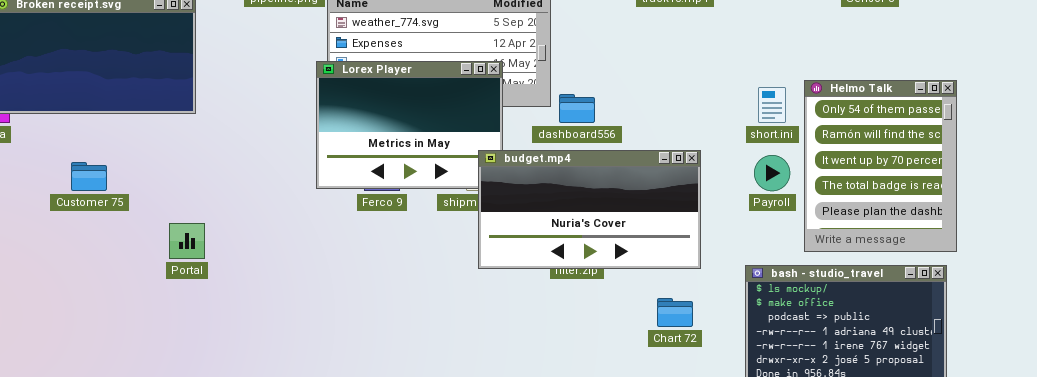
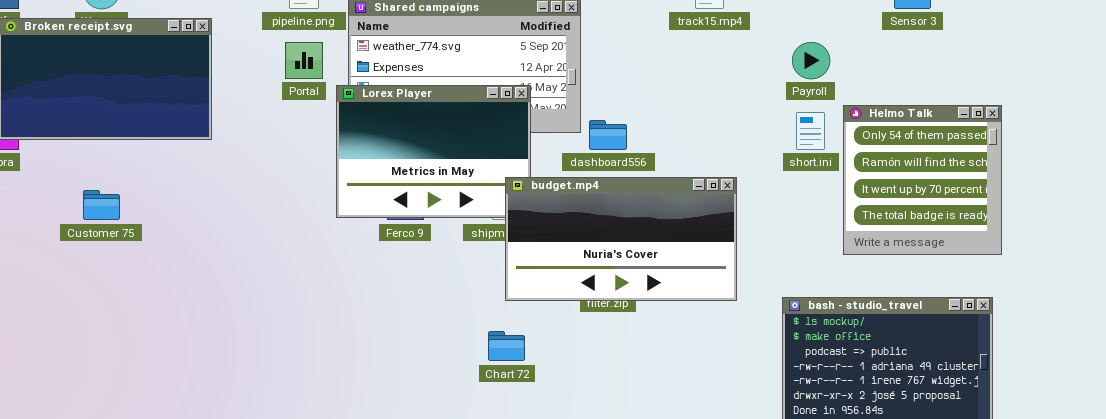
Helmo Talk: [804,80,957,252] -> [843,105,1002,255], resized
Payroll: [754,155,790,191] -> [792,42,830,79], moved
Portal: [169,223,205,259] -> [285,42,323,79], moved
Chart 72: [657,298,693,327] -> [488,331,525,361], moved

